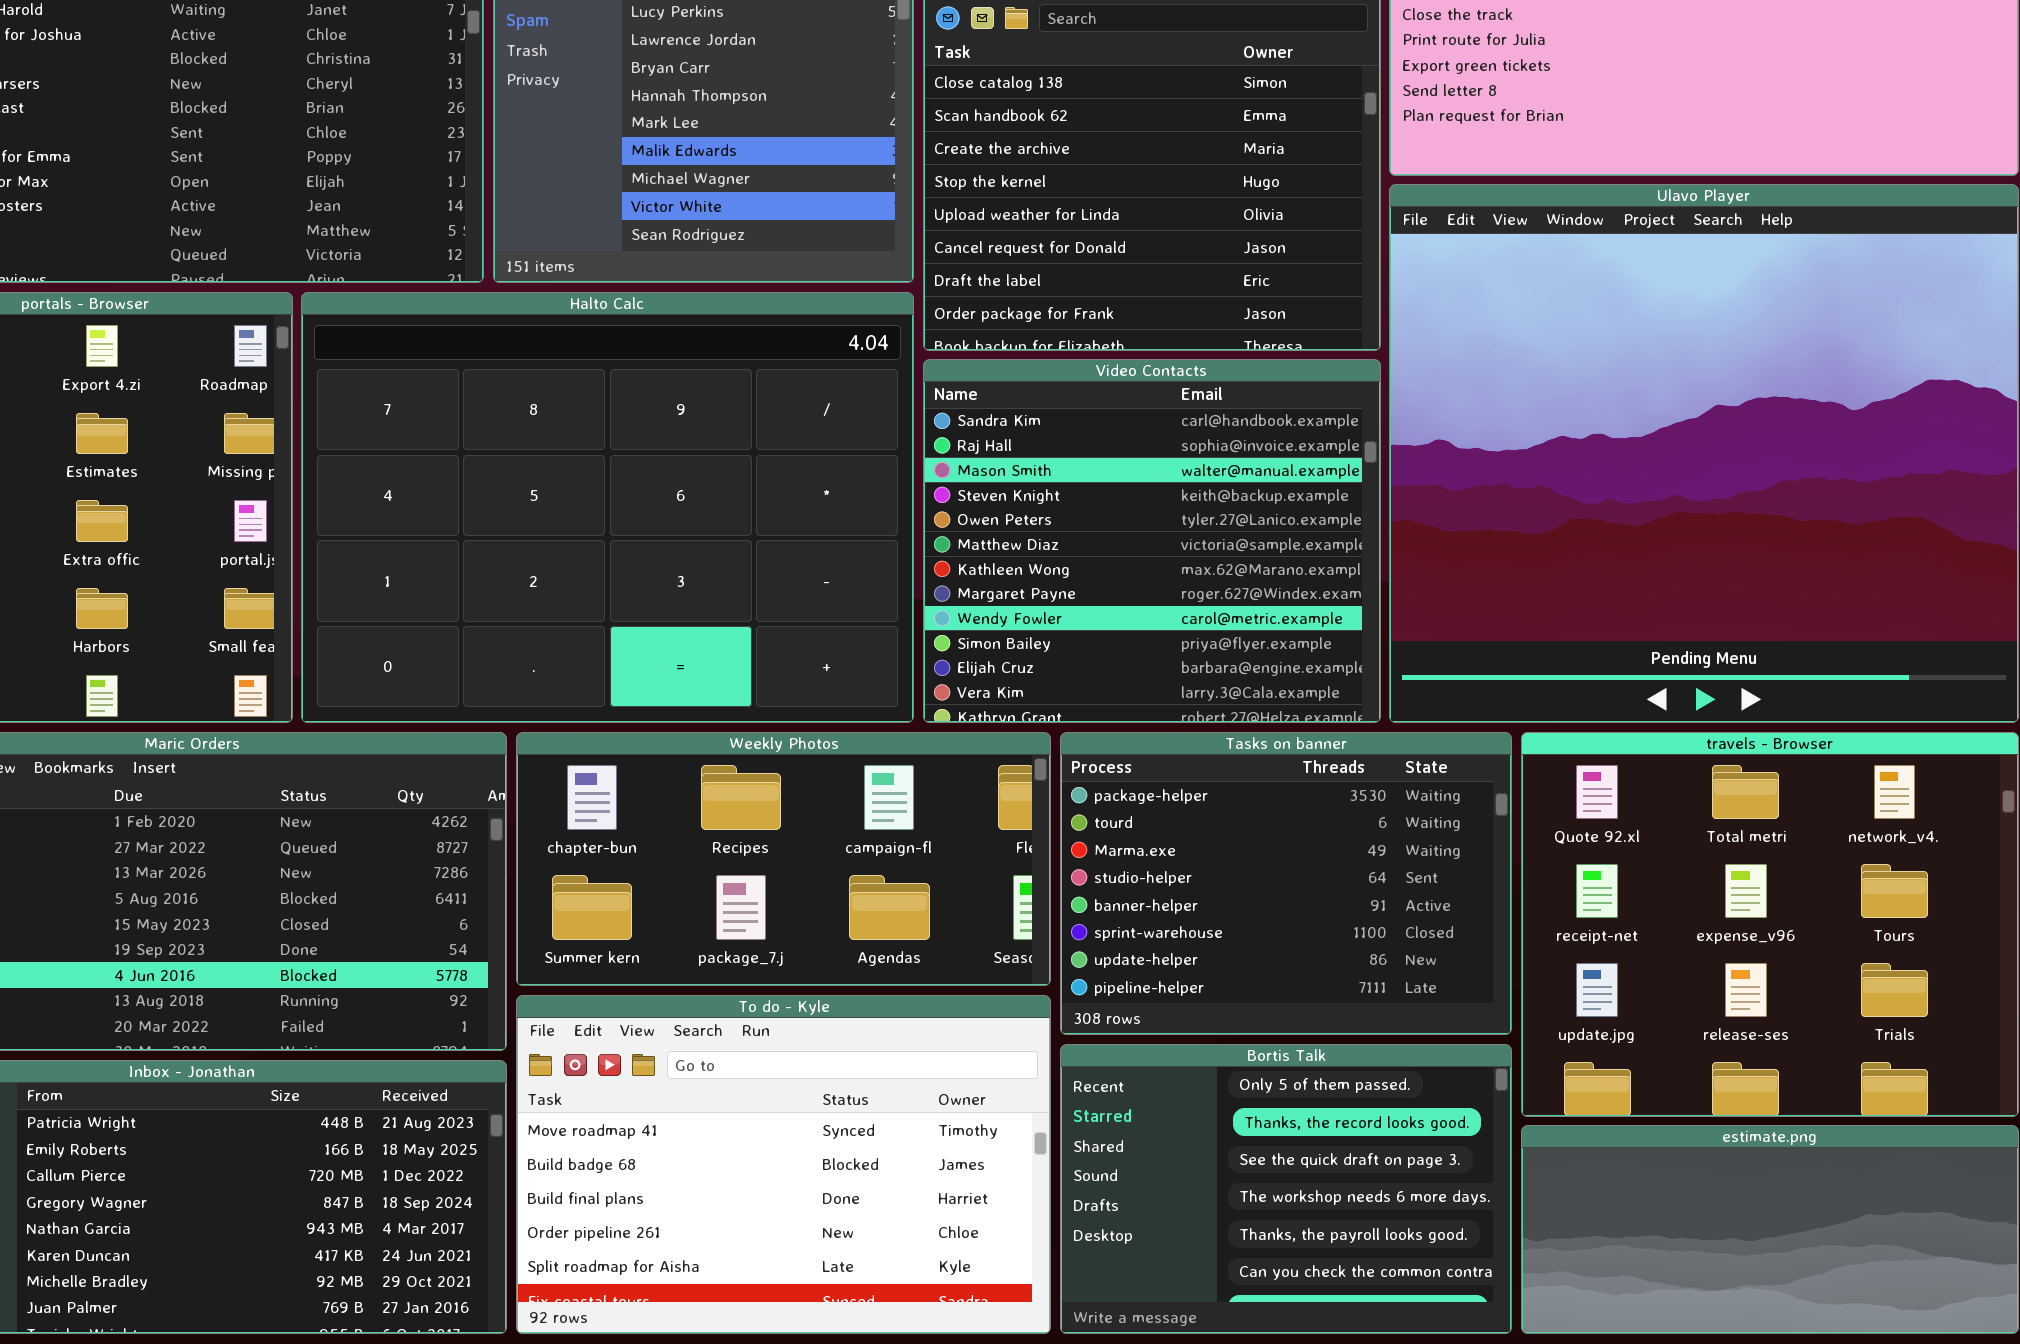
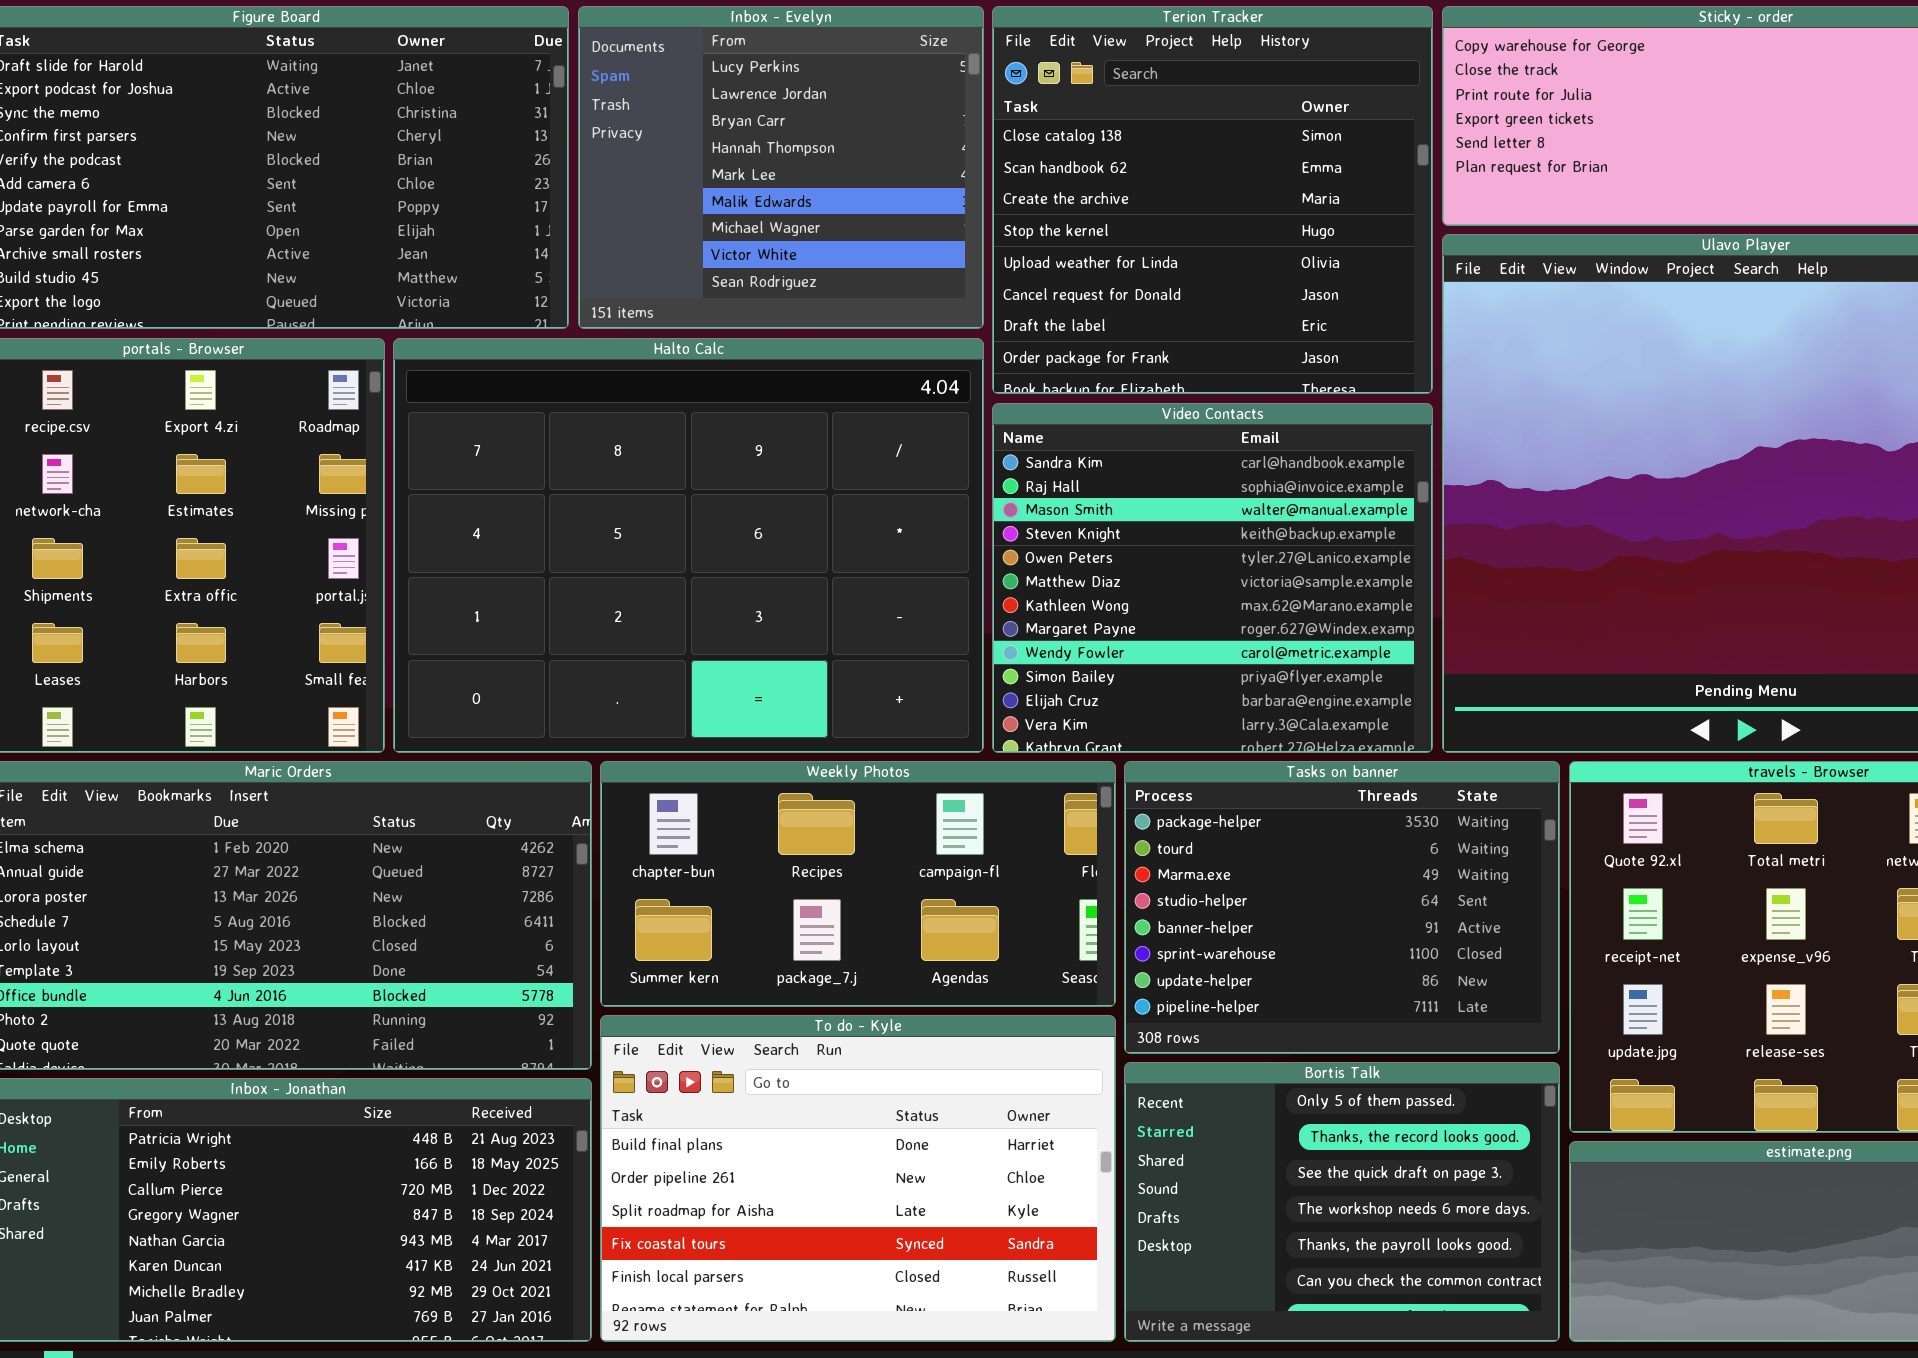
To do - Kyle: [516,995,1051,1334] -> [600,1015,1116,1342], scrolled down 2 rows

